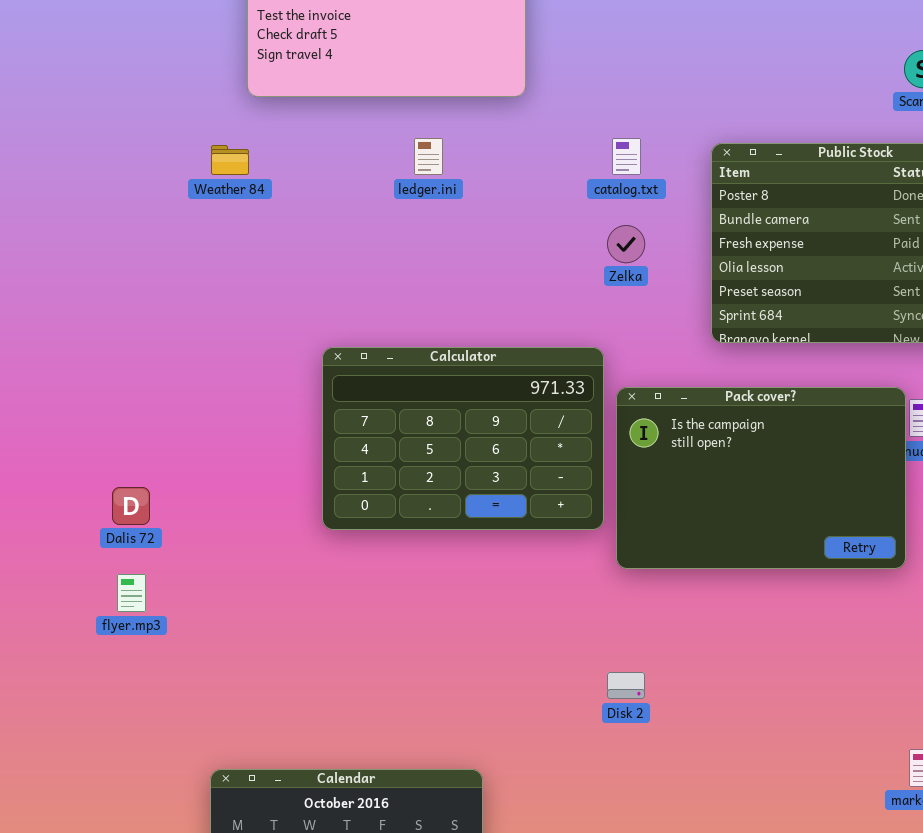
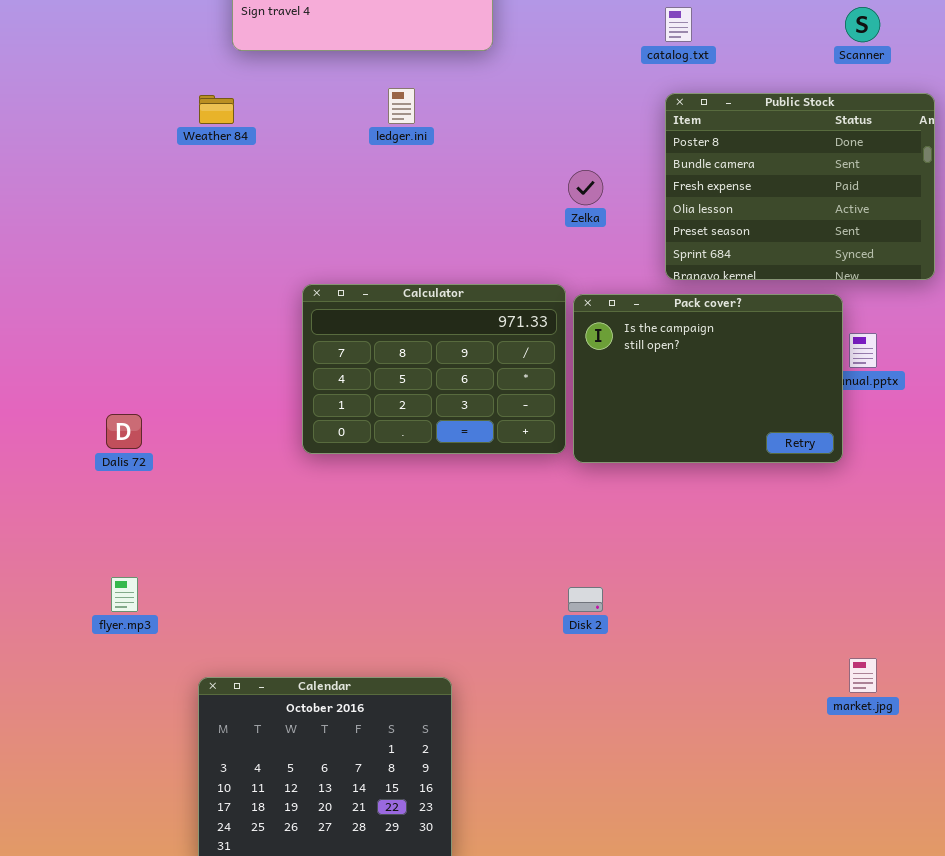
catalog.txt: [612,138,641,175] -> [665,7,692,42], moved
Pack cover?: [616,387,906,569] -> [573,294,843,463], moved
flyer.mp3: [117,574,146,612] -> [111,577,138,612], moved

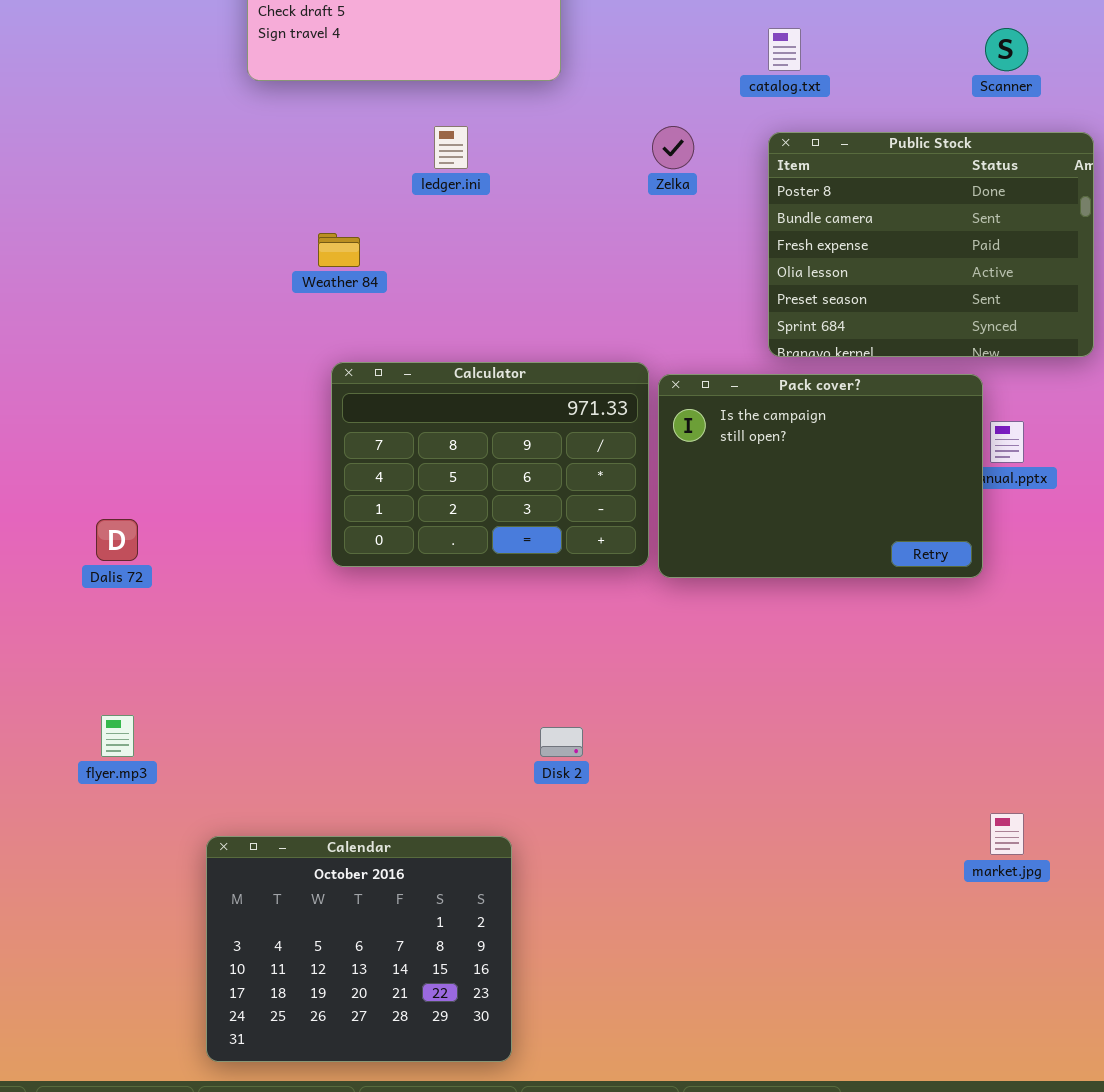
Weather 84: [199,95,234,124] -> [318,233,360,267], moved
Zelka: [568,170,603,205] -> [652,126,694,169], moved
Disk 2: [568,587,603,612] -> [540,727,583,757], moved

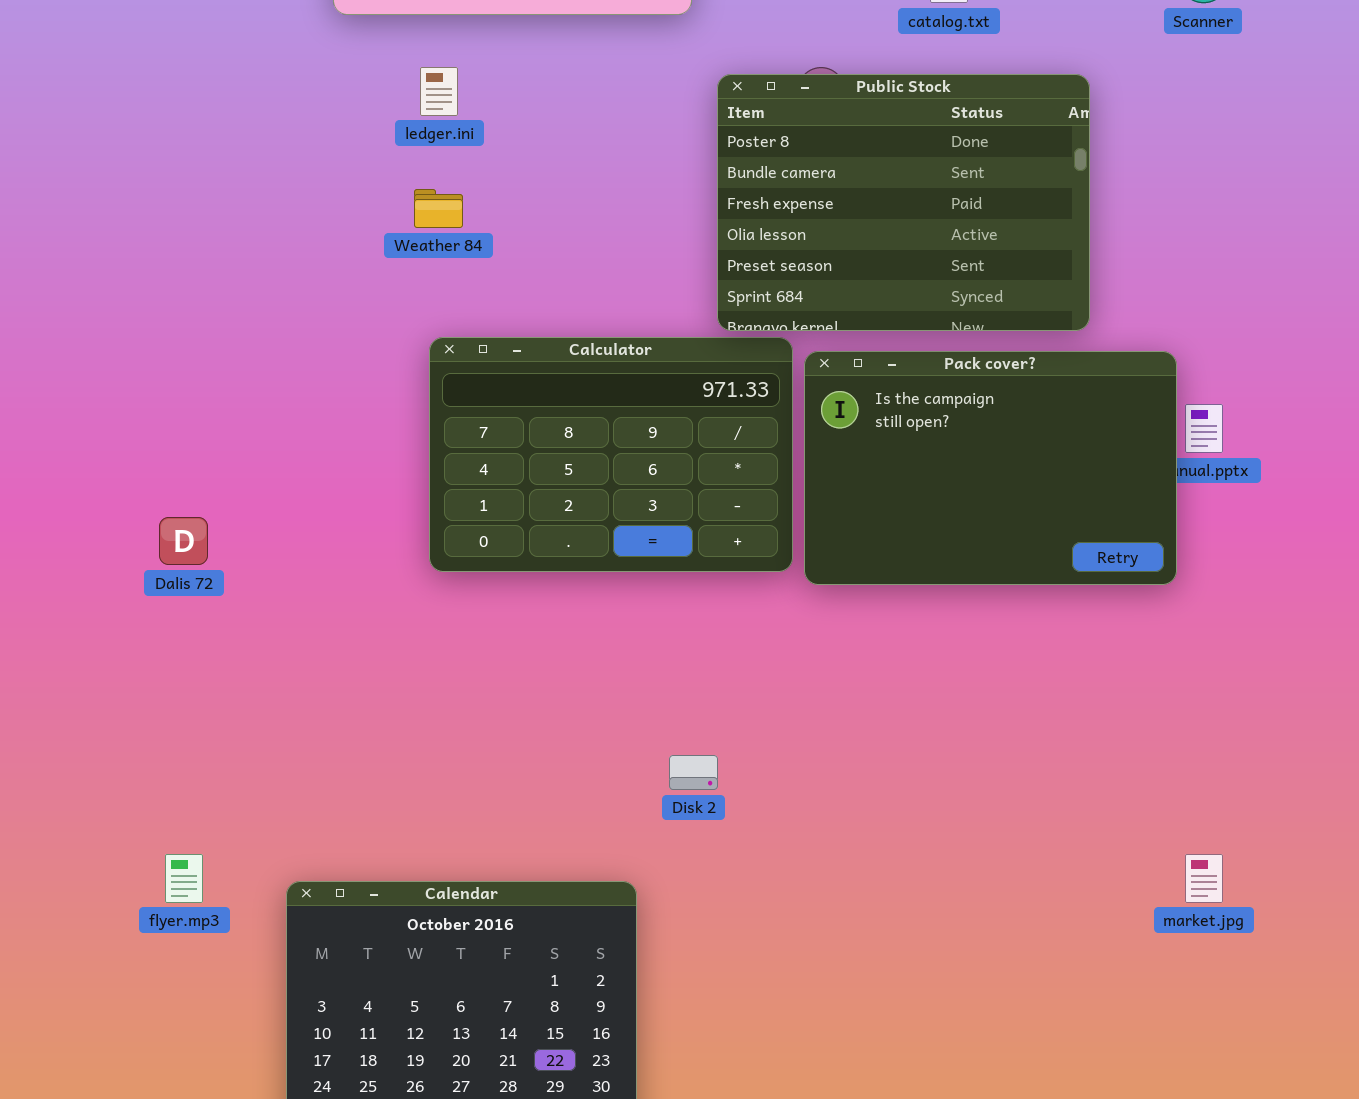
ledger.ini: [434,126,468,169] -> [420,67,458,116], moved
Public Stock: [768,132,1094,357] -> [717,74,1090,331], moved
flyer.mp3: [101,715,134,757] -> [165,854,203,903], moved

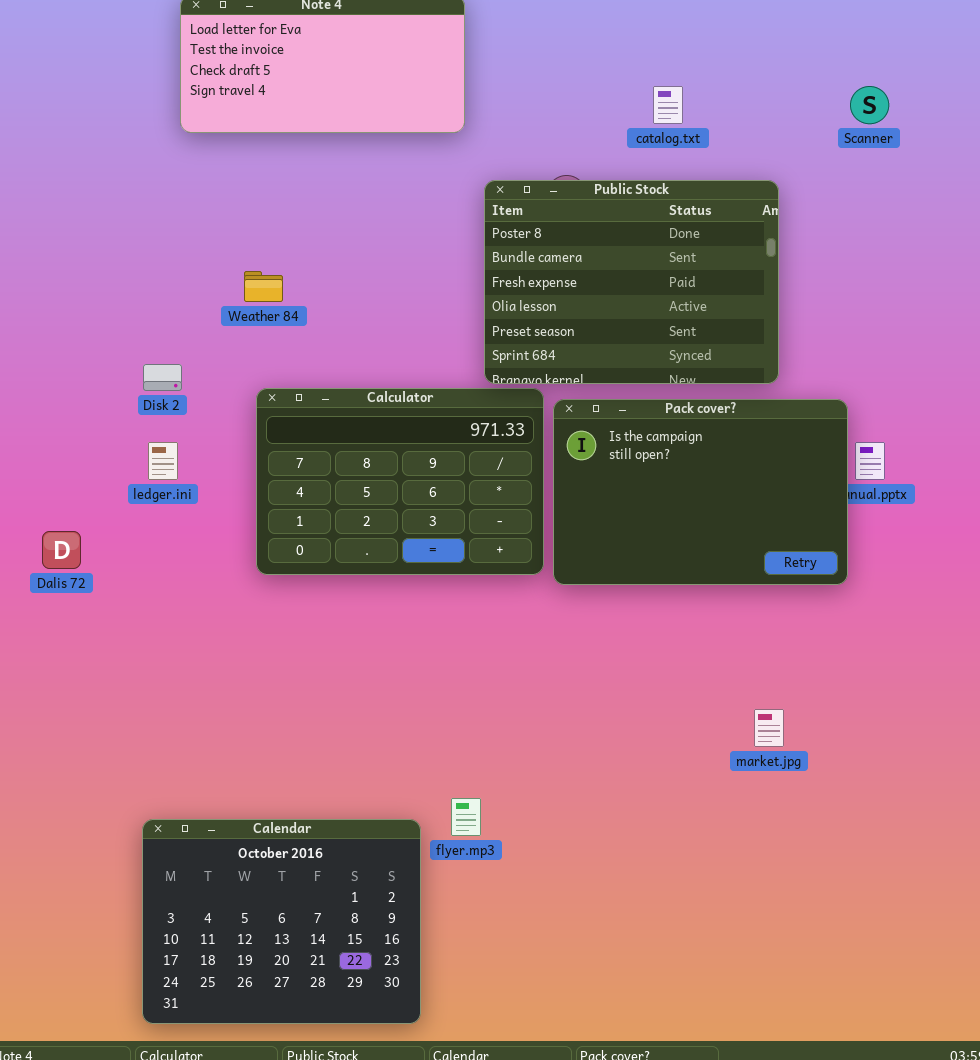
ledger.ini: [420,67,458,116] -> [148,442,178,480], moved
Disk 2: [669,755,718,790] -> [143,364,182,391], moved
flyer.mp3: [165,854,203,903] -> [451,798,481,836], moved
market.jpg: [1185,854,1223,903] -> [754,709,784,747], moved

